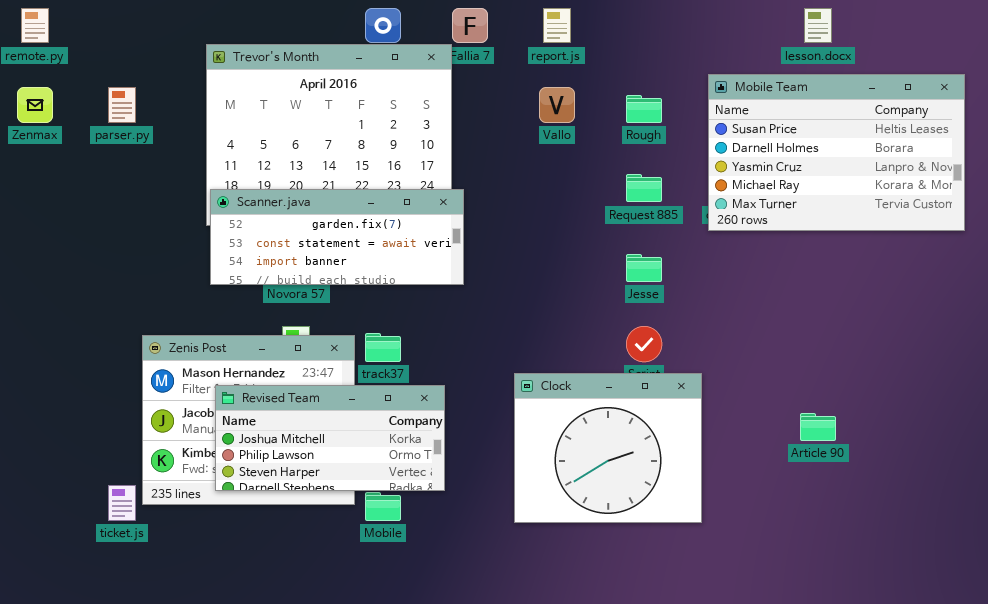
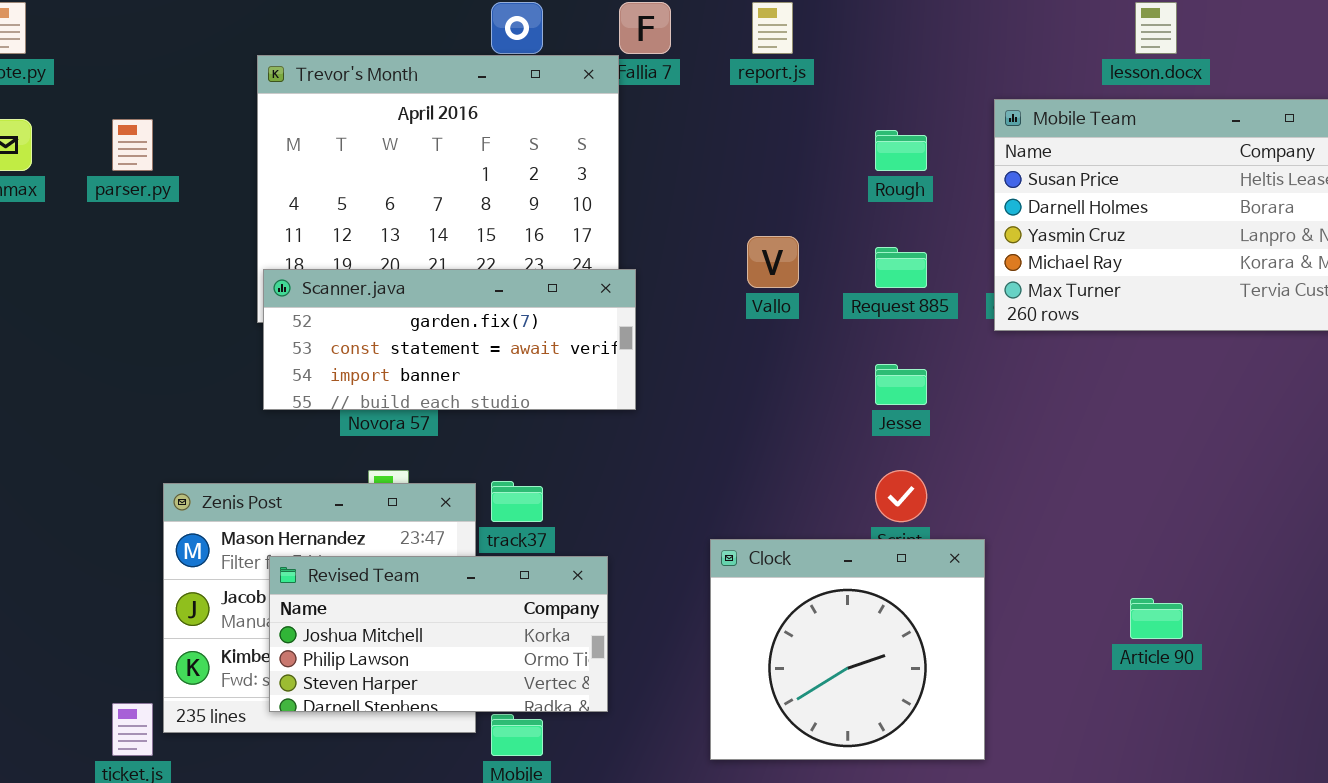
Vallo: [539,87,575,123] -> [747,236,799,288], moved

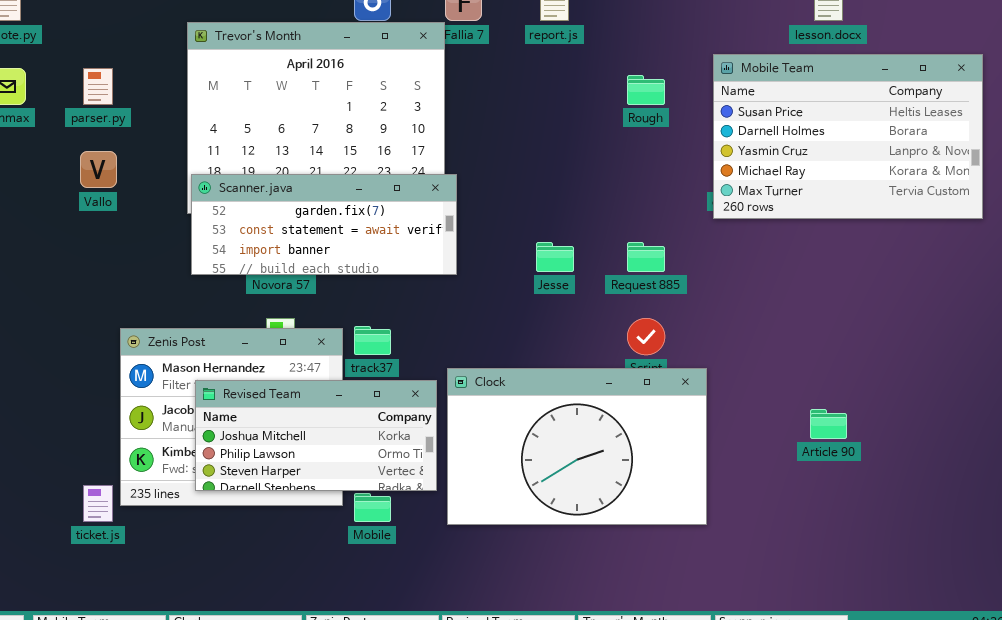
Vallo: [747,236,799,288] -> [80,151,117,188], moved
Request 885: [875,247,927,288] -> [627,242,665,272], moved
Jesse: [875,364,927,405] -> [536,242,574,272], moved
Clock: [710,539,985,760] -> [447,368,707,525], resized

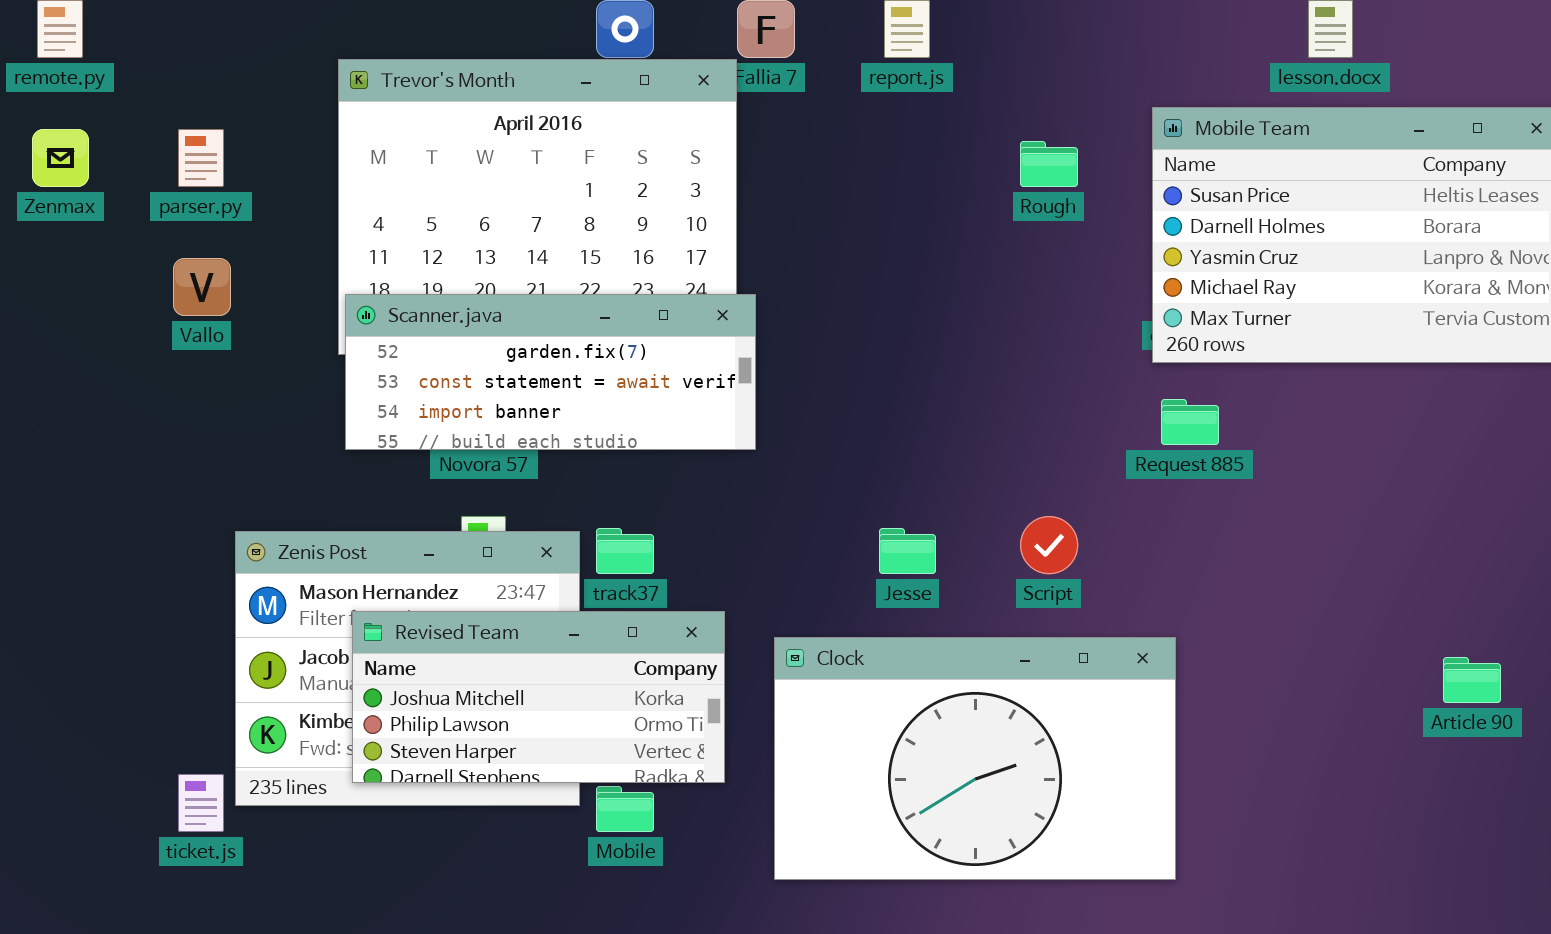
Jesse: [536,242,574,272] -> [879,528,936,574], moved
Request 885: [627,242,665,272] -> [1161,399,1219,445], moved
Clock: [447,368,707,525] -> [774,637,1176,880], moved
Article 90: [810,409,847,439] -> [1443,657,1501,703], moved

